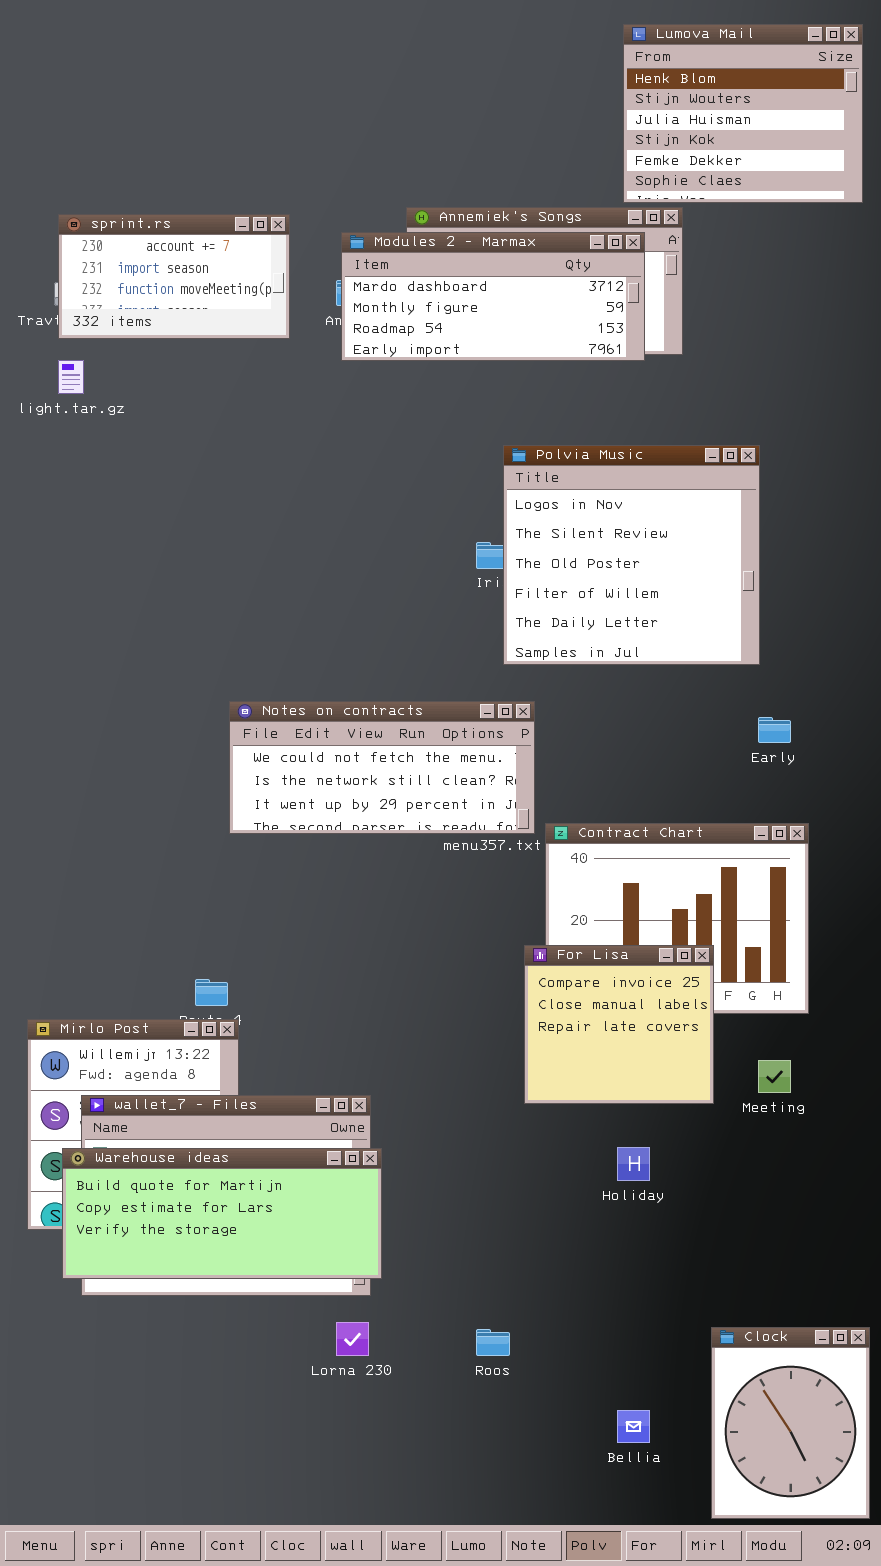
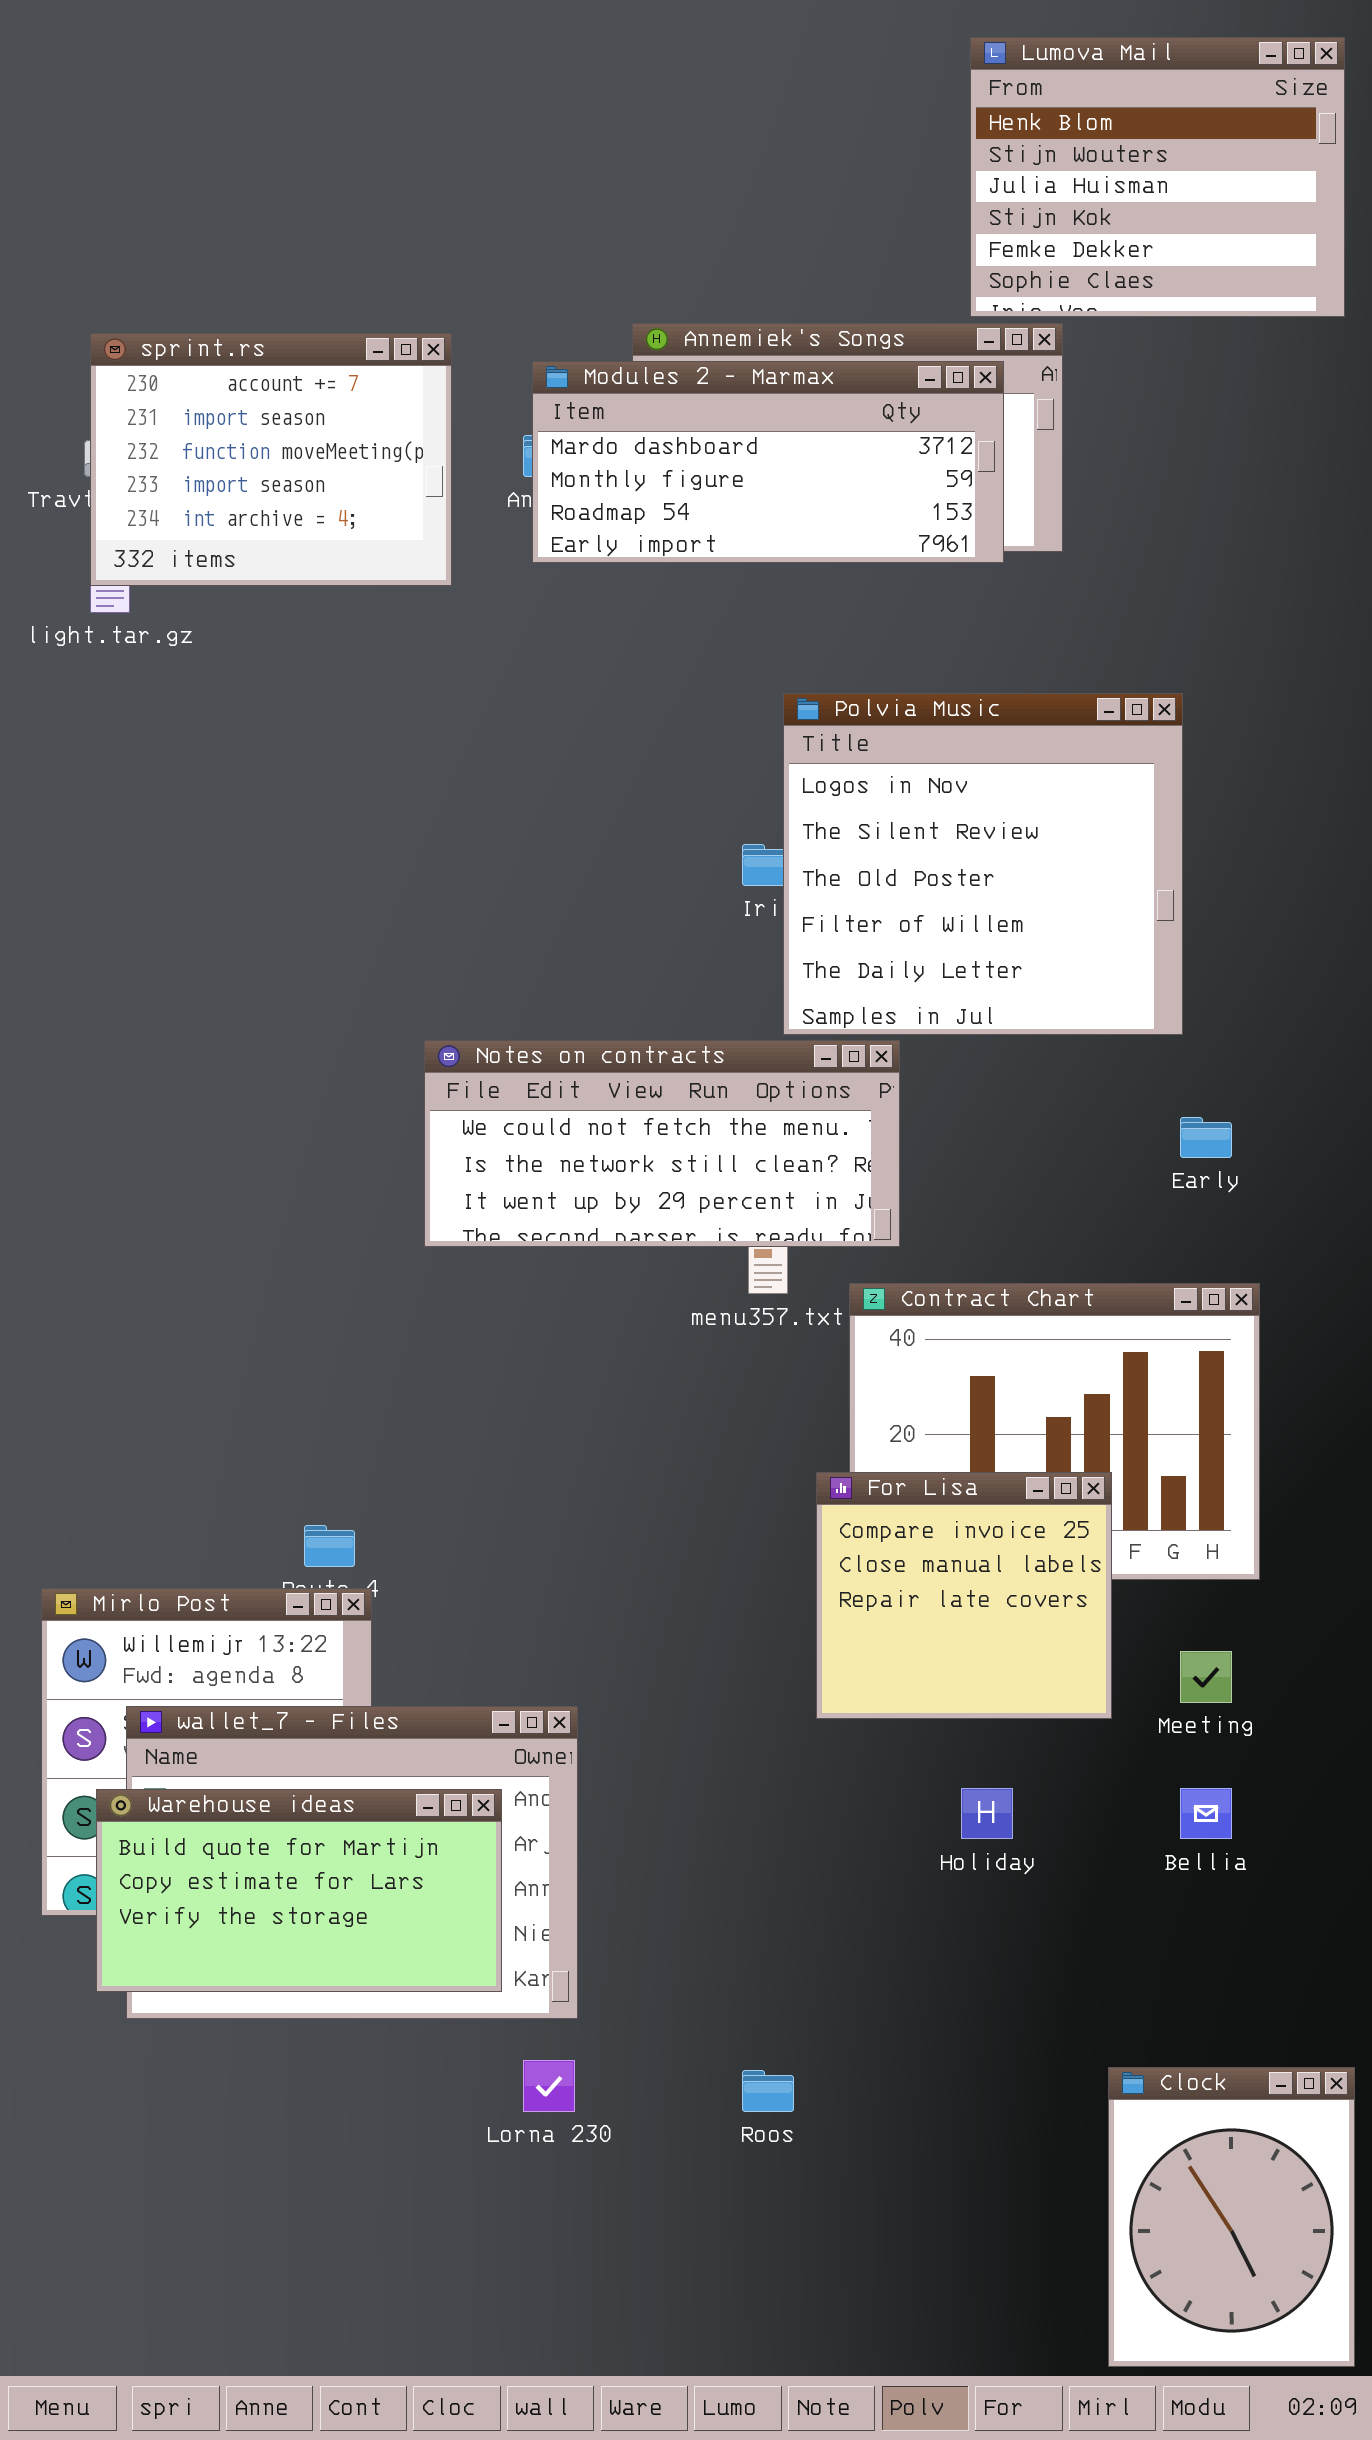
sprint.rs: [58,214,290,339] -> [90,333,452,586], resized
Notes on contracts: [229,701,535,834] -> [424,1040,900,1247], moved
Warehouse ideas: [62,1148,382,1279] -> [96,1789,502,1992], resized
Bellia: [617,1410,650,1443] -> [1180,1788,1232,1839], moved

